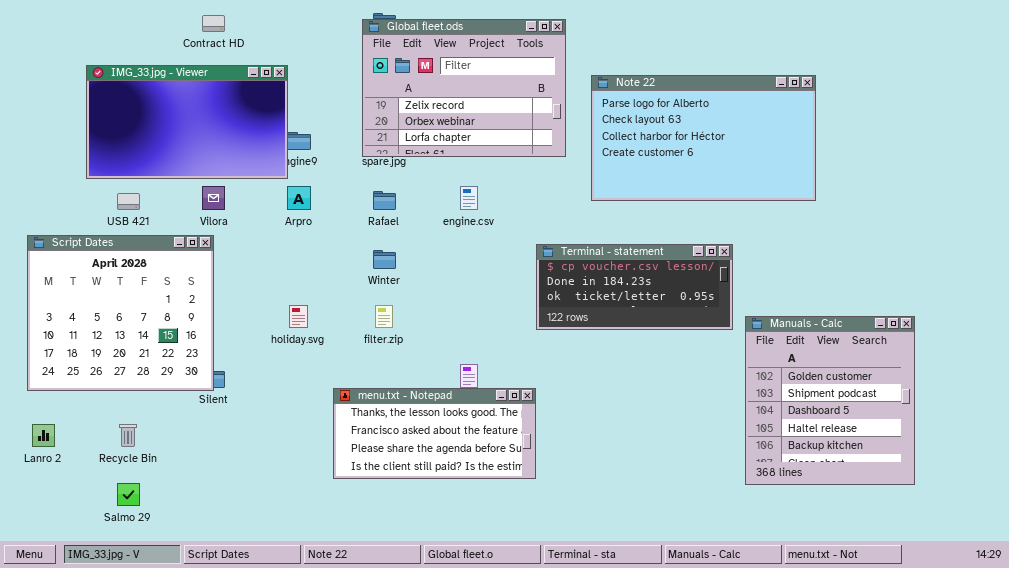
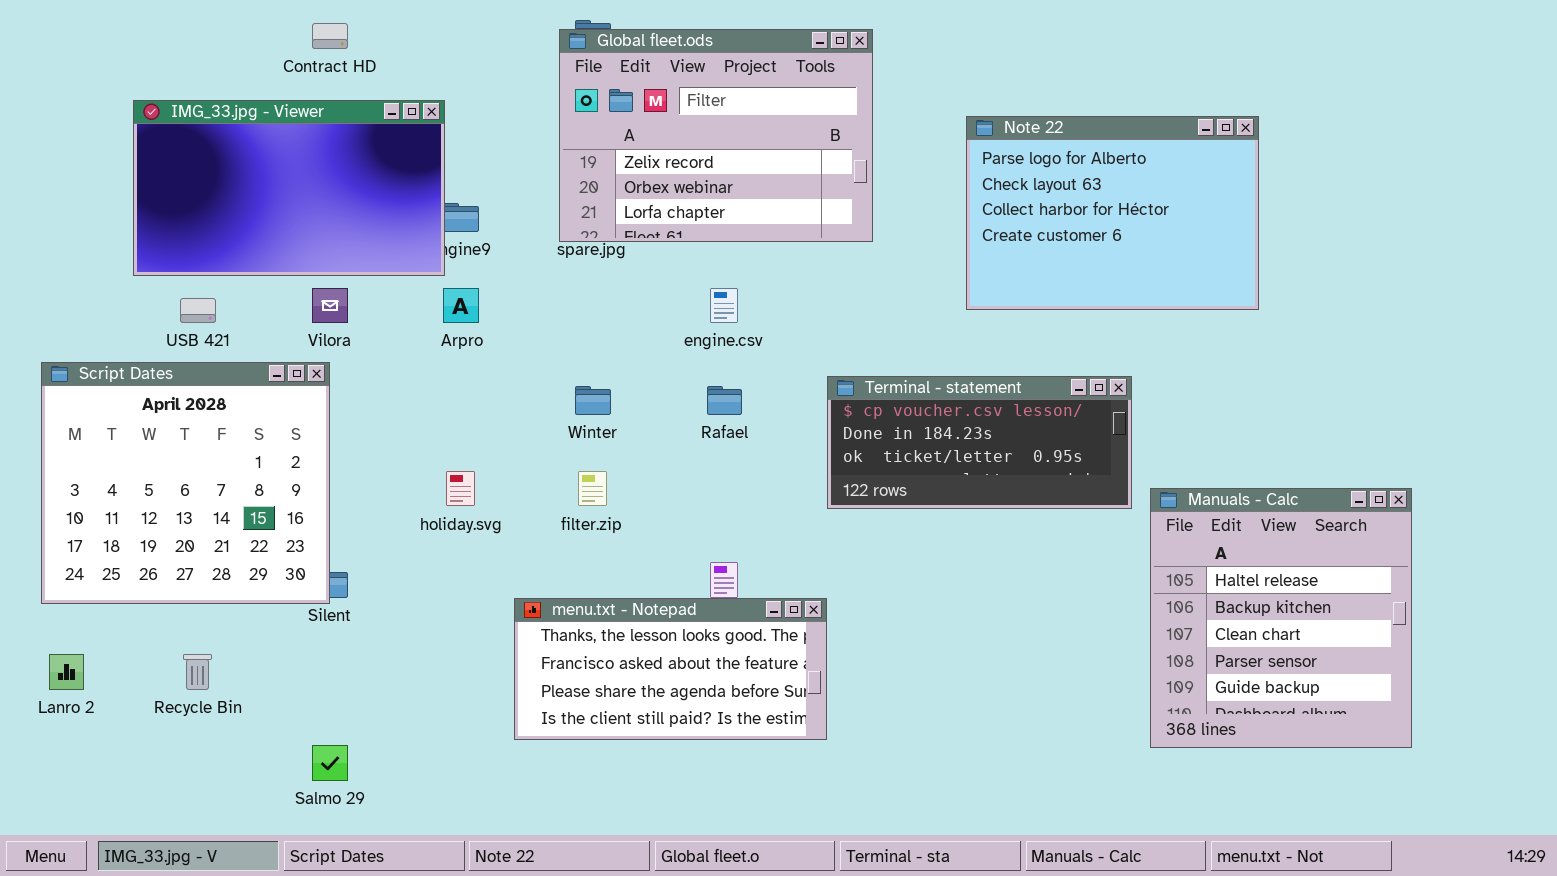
Note 22: [591,75,816,201] -> [966,116,1259,310], resized
Rafael: [373,191,396,210] -> [707,386,742,415], moved
Manuals - Calc: [745,316,915,485] -> [1150,488,1412,748], scrolled down 3 rows
Salmo 29: [117,483,140,506] -> [312,745,348,781], moved

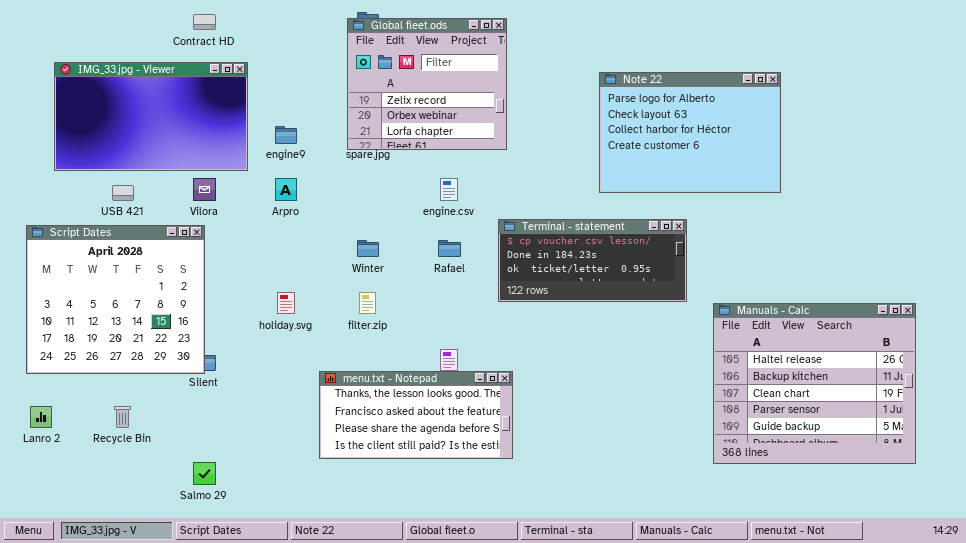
Global fleet.ods: [559,29,873,242] -> [347,18,507,150], resized
IMG_33.jpg - Viewer: [133,100,445,276] -> [54,62,248,171], moved
Terminal - statement: [827,376,1132,509] -> [498,219,687,302], moved
Manuals - Calc: [1150,488,1412,748] -> [713,303,916,464], resized

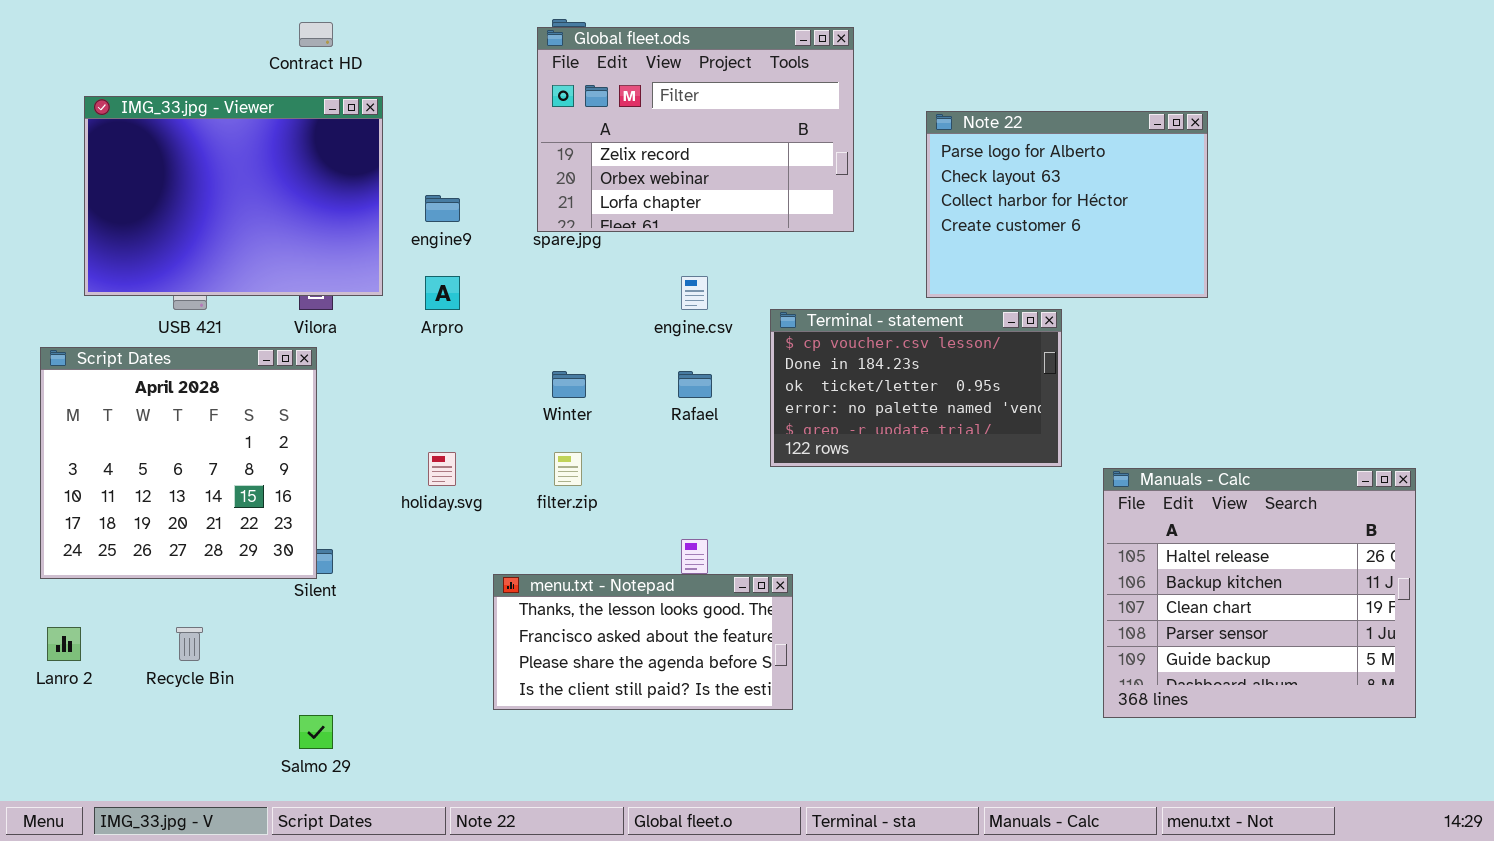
Global fleet.ods: [347,18,507,150] -> [537,27,854,232], resized
IMG_33.jpg - Viewer: [54,62,248,171] -> [84,96,383,296], resized
Terminal - statement: [498,219,687,302] -> [770,309,1062,467], resized

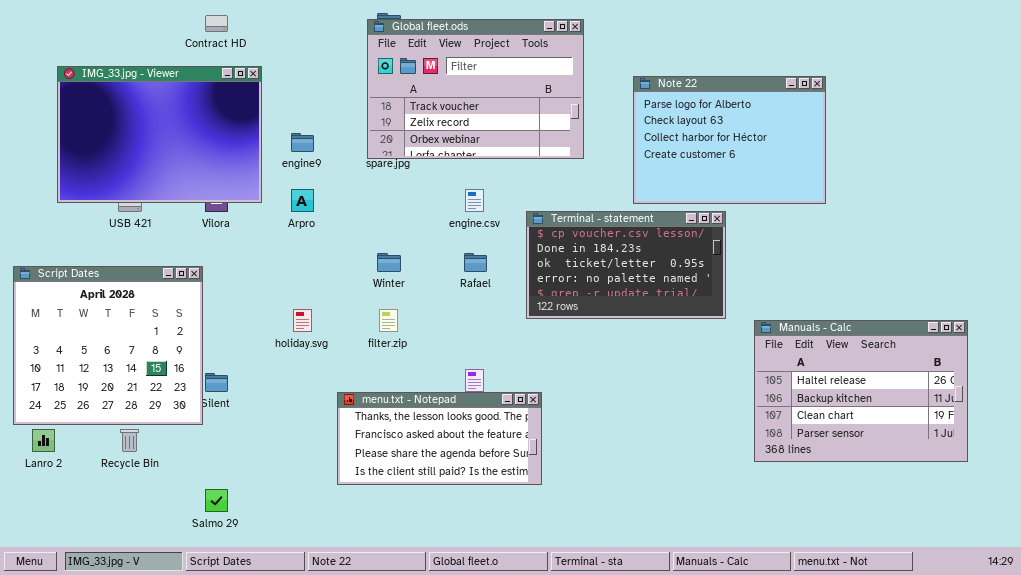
Global fleet.ods: [537,27,854,232] -> [367,19,584,159], scrolled up 1 row
Script Dates: [40,347,317,579] -> [13,266,203,425], moved
Manuals - Calc: [1103,468,1416,718] -> [754,320,968,462], resized

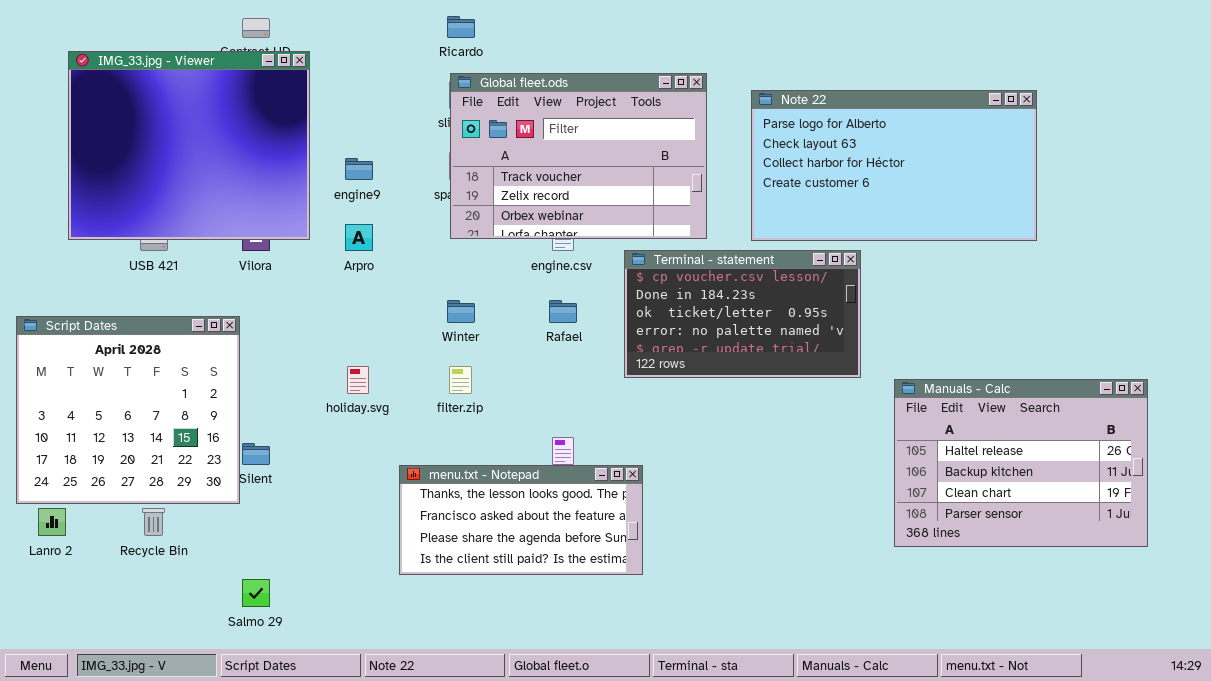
Global fleet.ods: [367,19,584,159] -> [450,73,707,239], moved
IMG_33.jpg - Viewer: [57,66,262,203] -> [68,51,310,240], resized
Note 22: [633,76,826,204] -> [751,90,1037,241], resized

